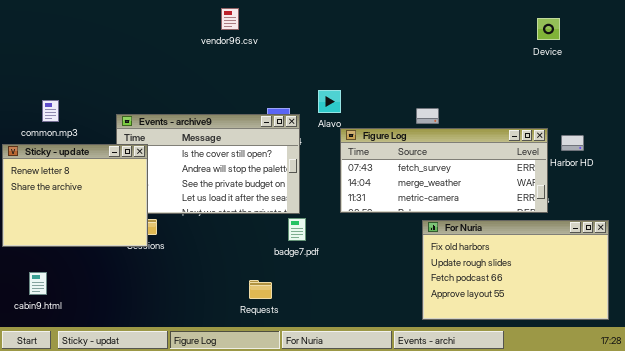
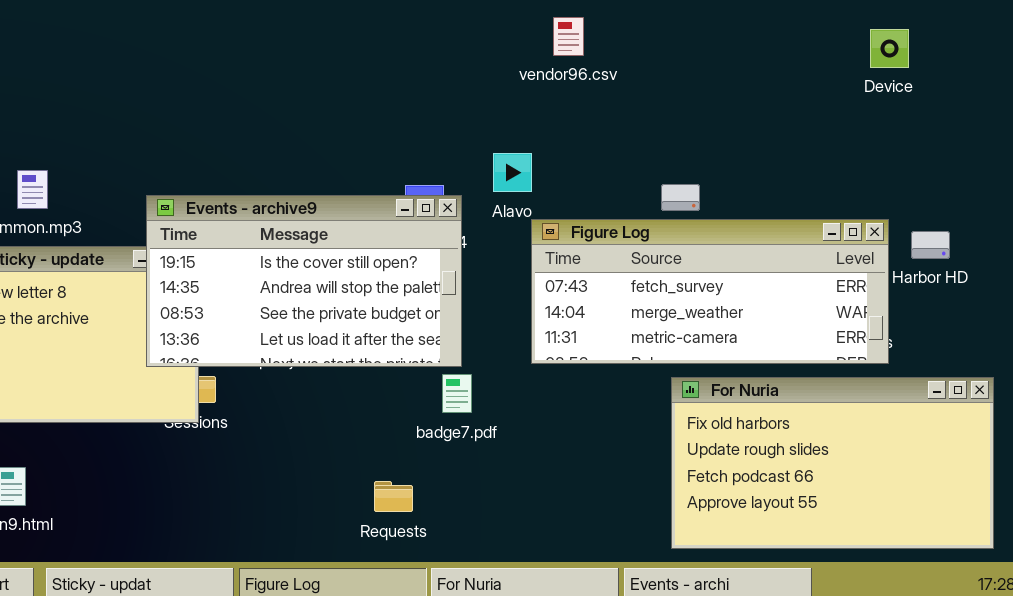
vendor96.csv: [221,8,239,30] -> [553,17,584,56], moved
Events - archive9: [116,114,300,214] -> [146,195,462,367], raised

